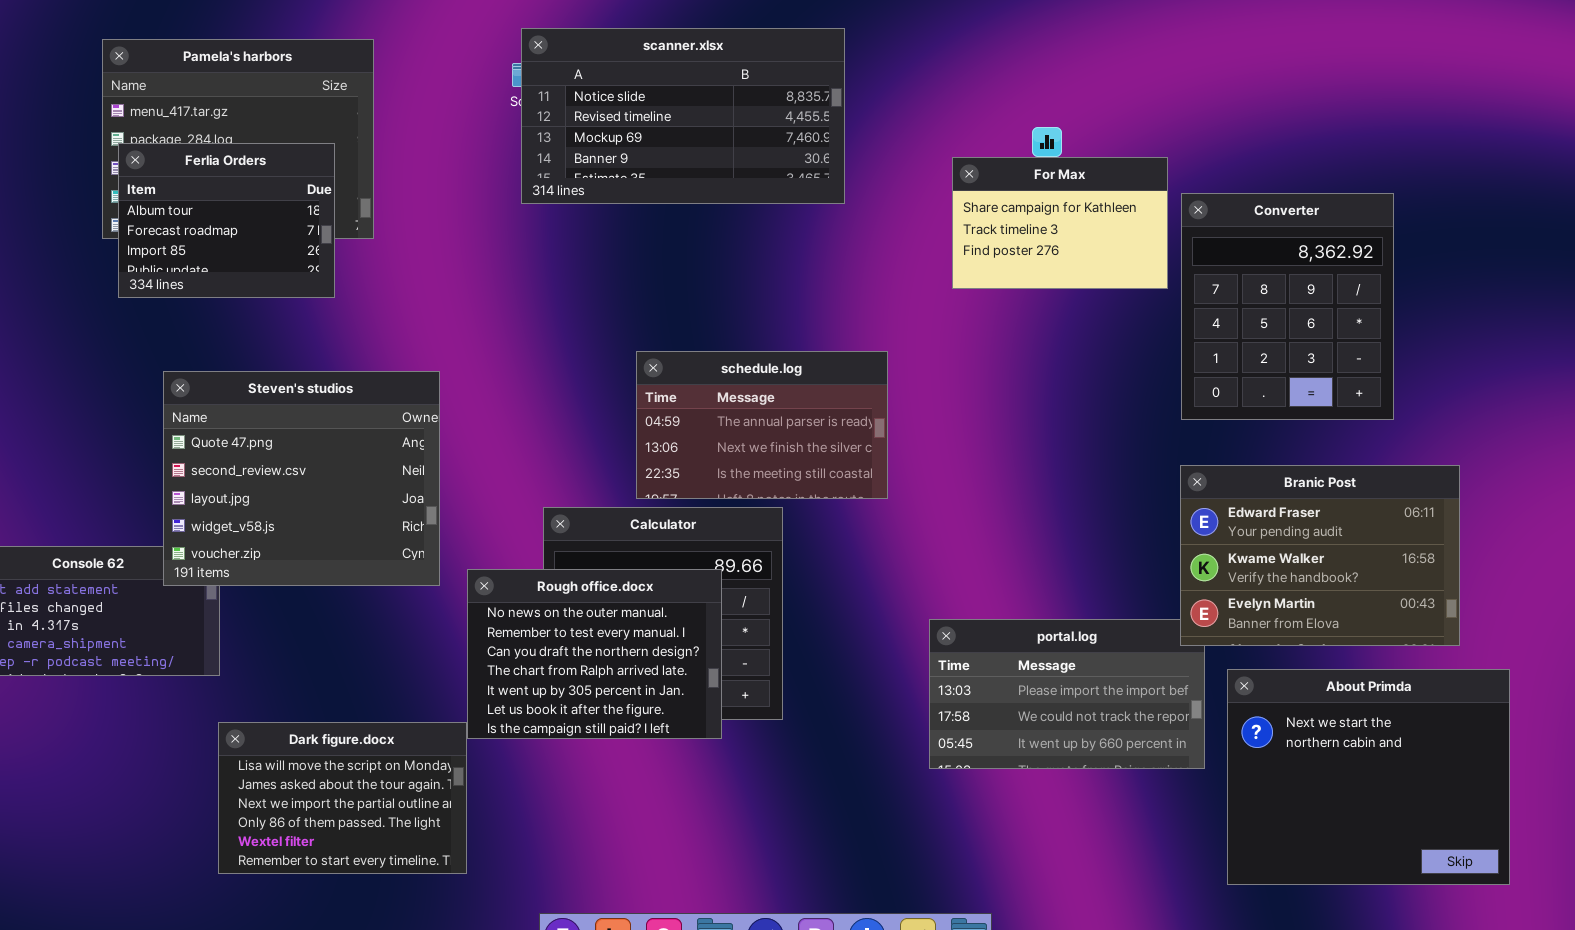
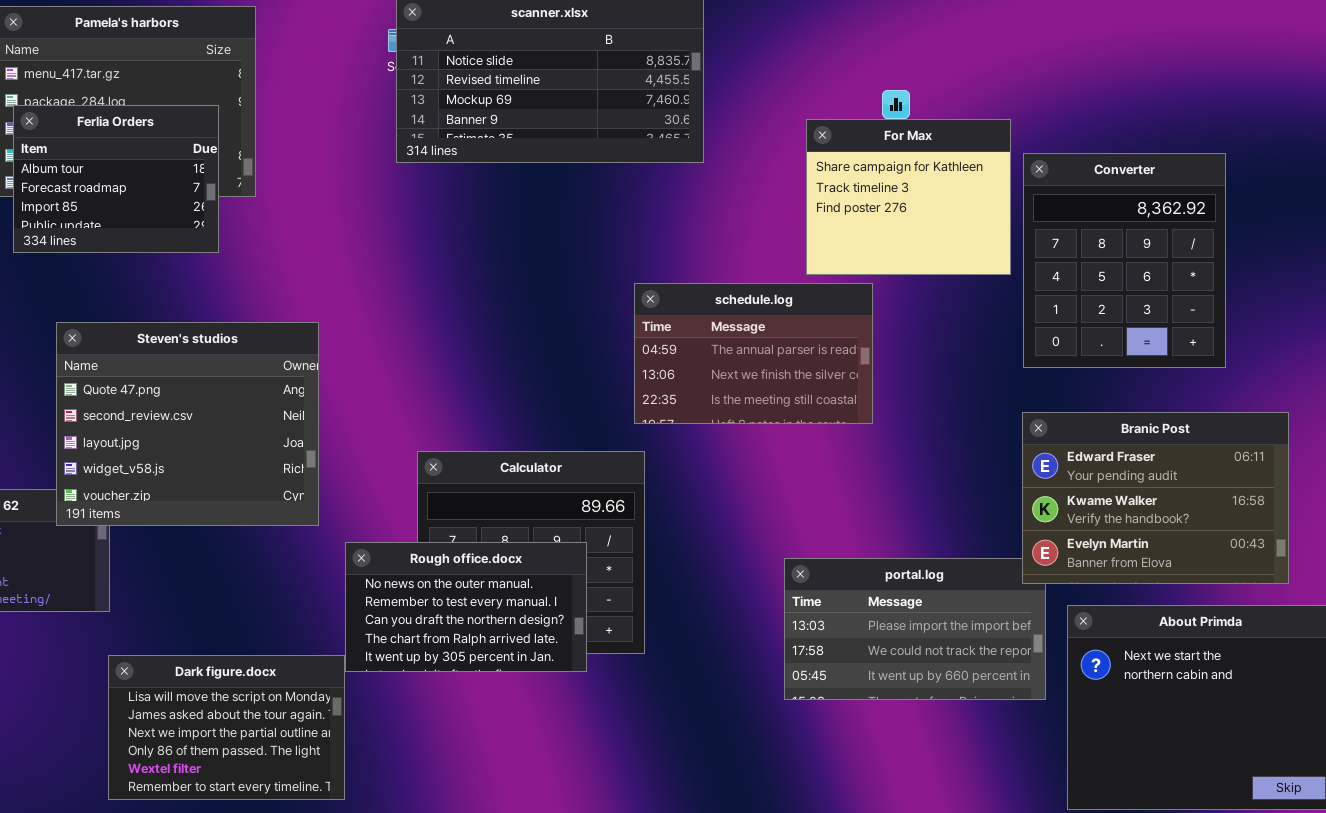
For Max: [952,157,1168,289] -> [806,119,1011,275], resized
schedule.log: [636,351,888,499] -> [634,283,873,424], moved
Rough office.docx: [467,569,722,739] -> [345,542,587,672], resized

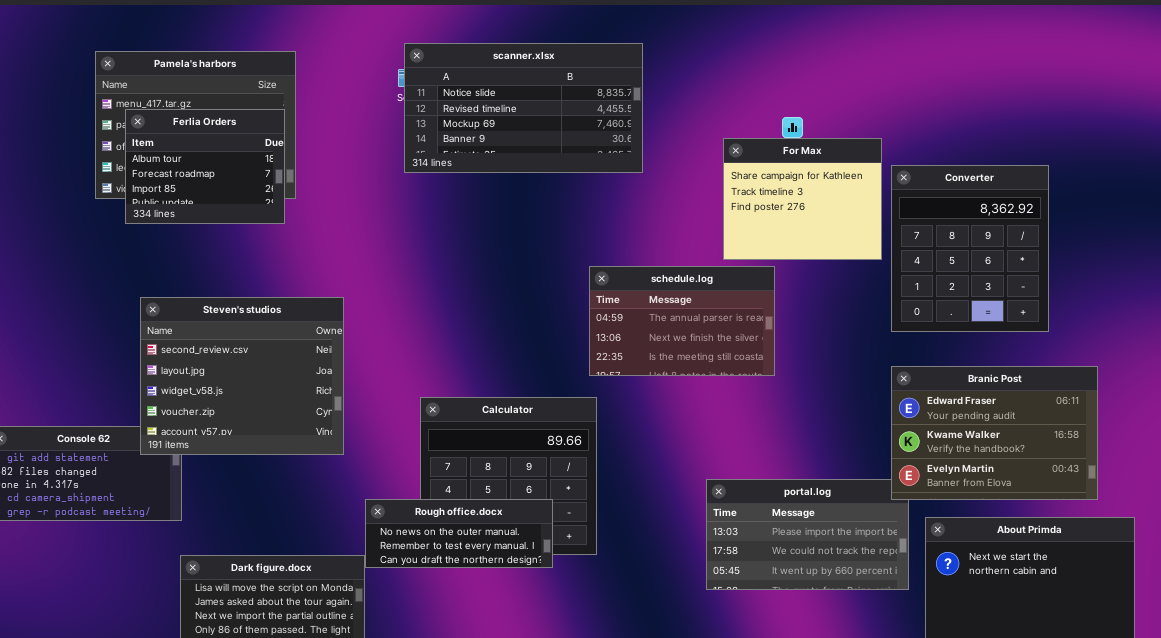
Ferlia Orders: [13,105,219,253] -> [125,109,285,224], moved
Steven's studios: [56,322,319,526] -> [140,297,344,455], scrolled down 1 row
Rough office.docx: [345,542,587,672] -> [365,499,553,568], resized

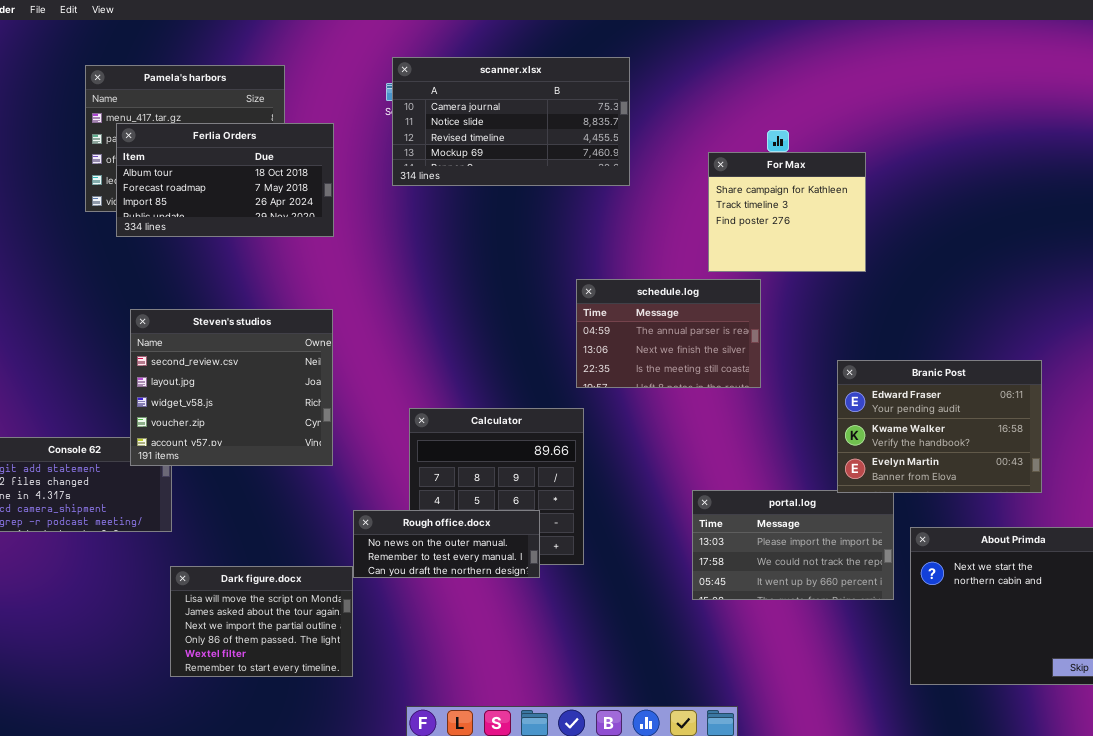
scanner.xlsx: [404,43,643,173] -> [392,57,630,186], scrolled up 1 row
Ferlia Orders: [125,109,285,224] -> [116,123,334,237], resized
Converter: [891,165,1049,332] -> none, closed
Branic Post: [891,366,1098,500] -> [837,360,1042,493], moved

